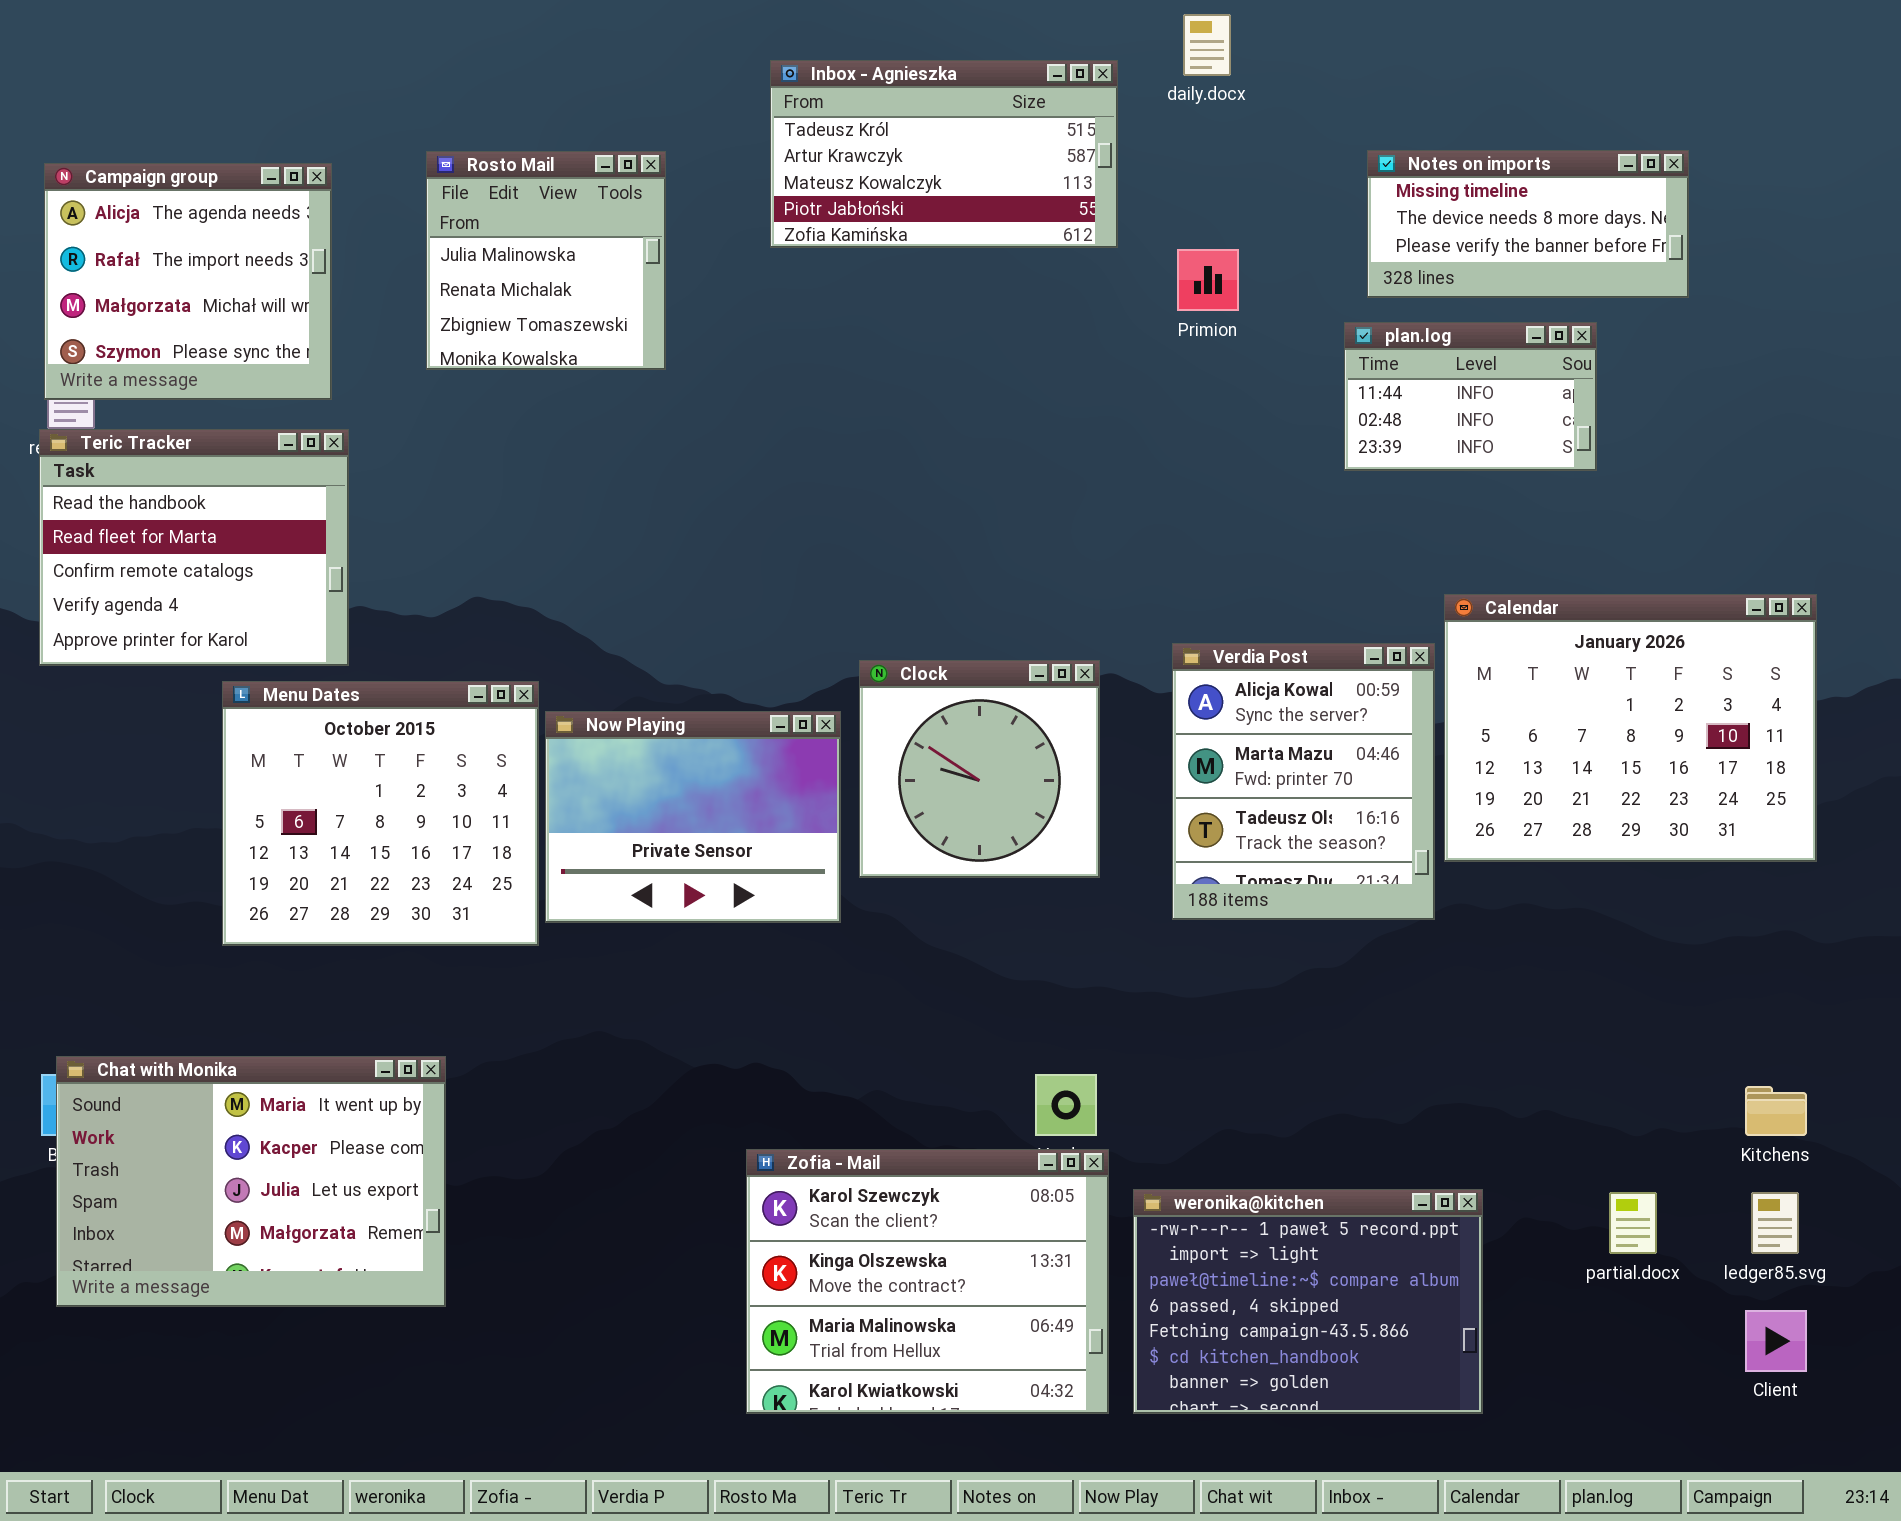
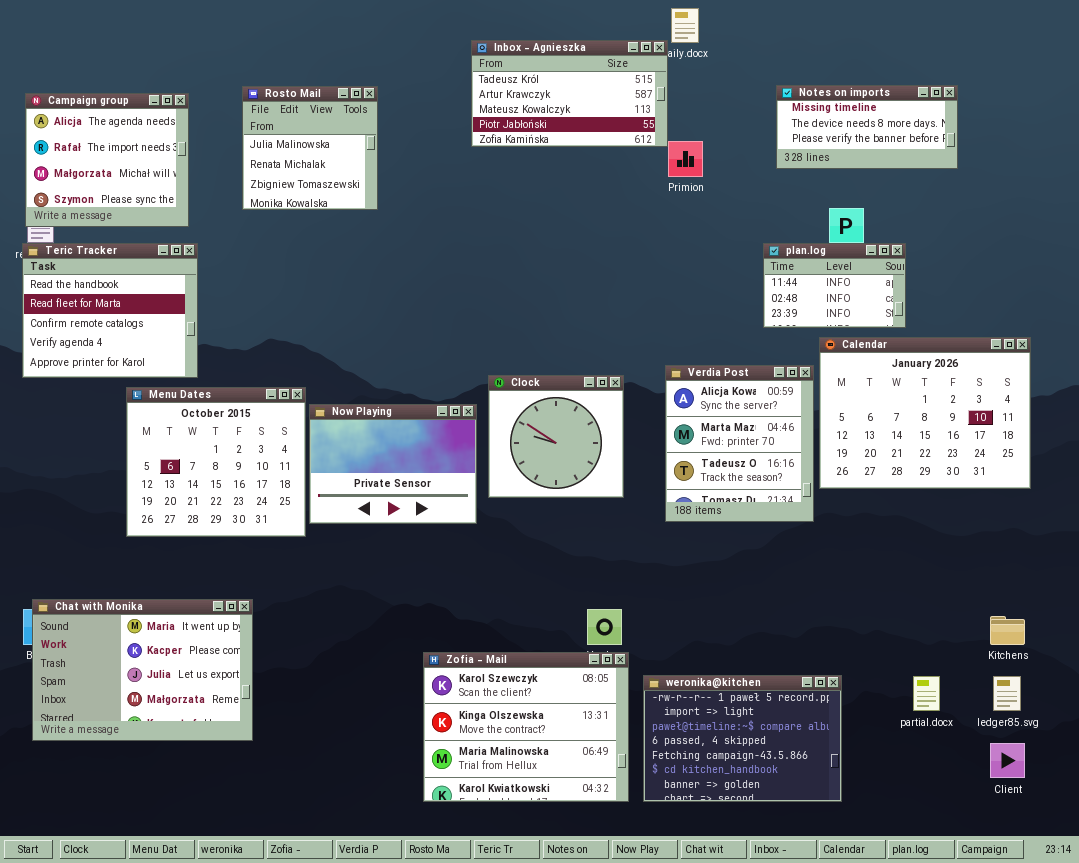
Inbox - Agnieszka: [770,60,1118,248] -> [471,40,668,147], moved
plan.log: [1344,322,1597,471] -> [763,243,906,328], moved

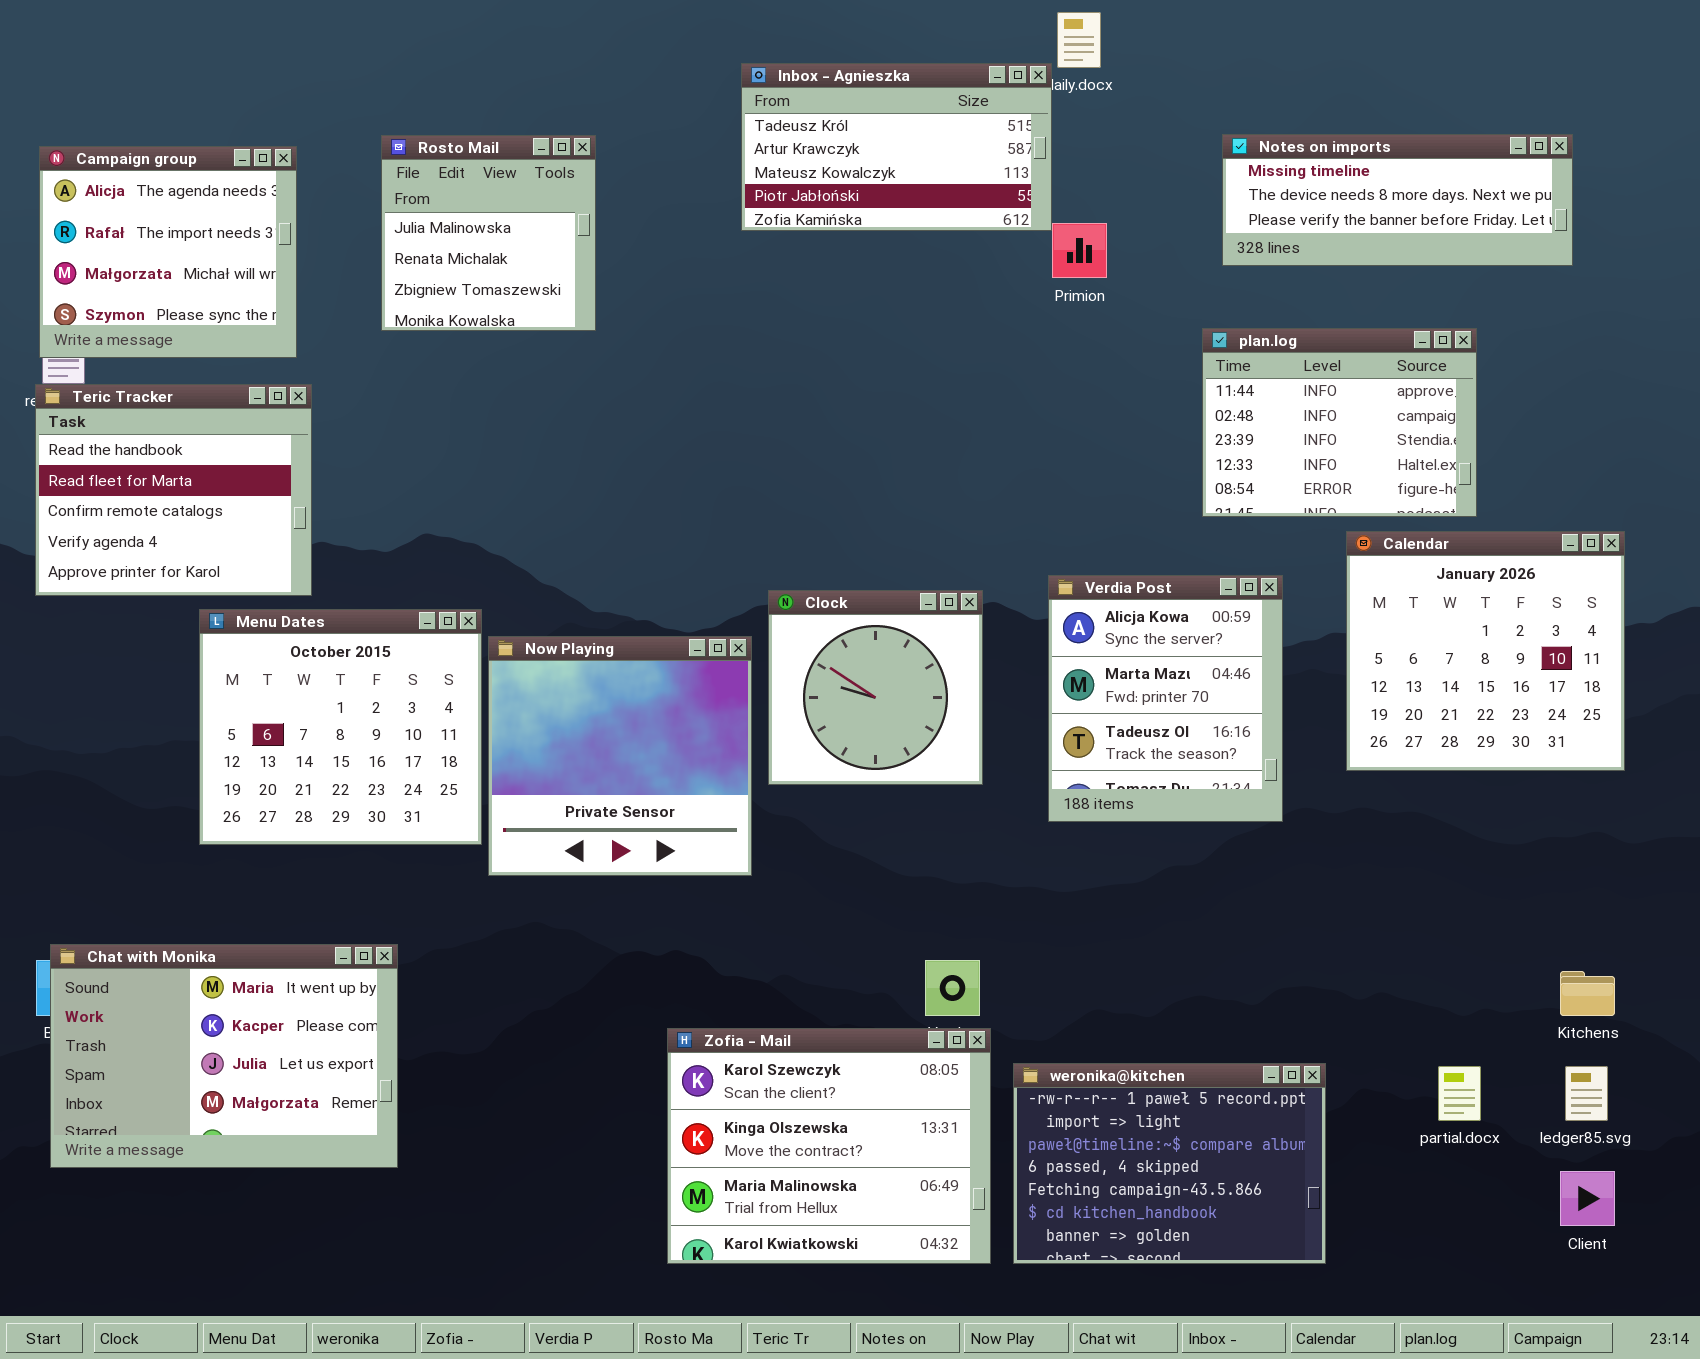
Notes on imports: [776,85,958,169] -> [1222,134,1573,266], resized
plan.log: [763,243,906,328] -> [1202,328,1477,517], resized
Calendar: [819,337,1031,489] -> [1346,531,1625,771], resized
Now Playing: [309,404,477,524] -> [488,636,752,876], resized

